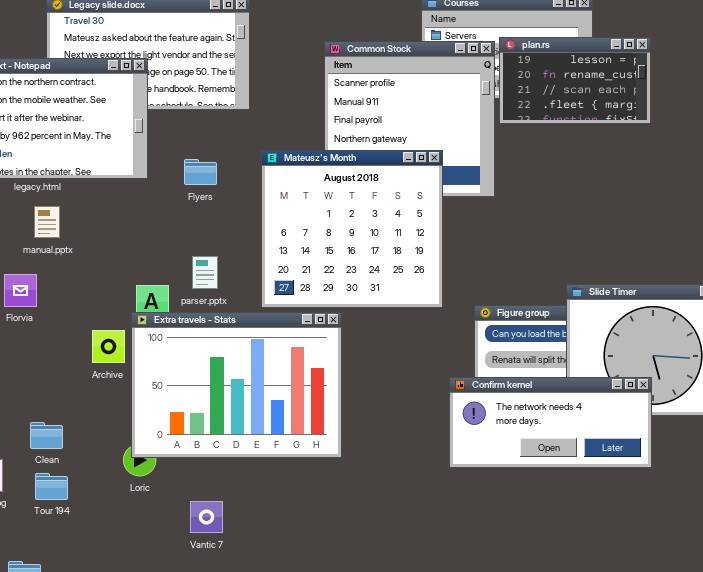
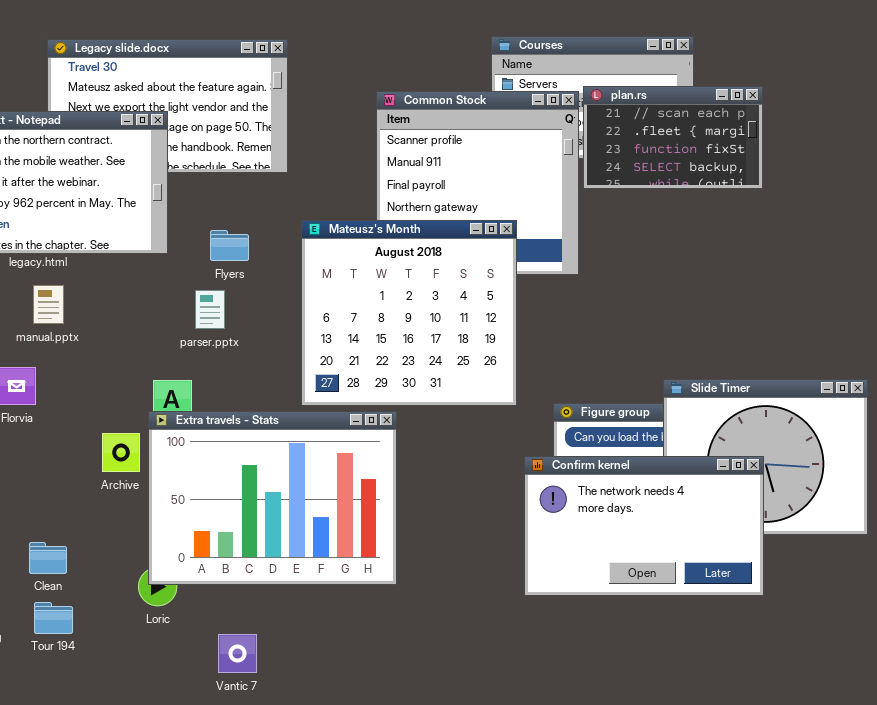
plan.rs: [499,37,651,124] -> [583,86,763,189], scrolled down 2 rows
parser.pptx: [192,256,218,289] -> [195,290,225,329], moved
Confirm kernel: [449,377,652,468] -> [524,456,764,596], resized

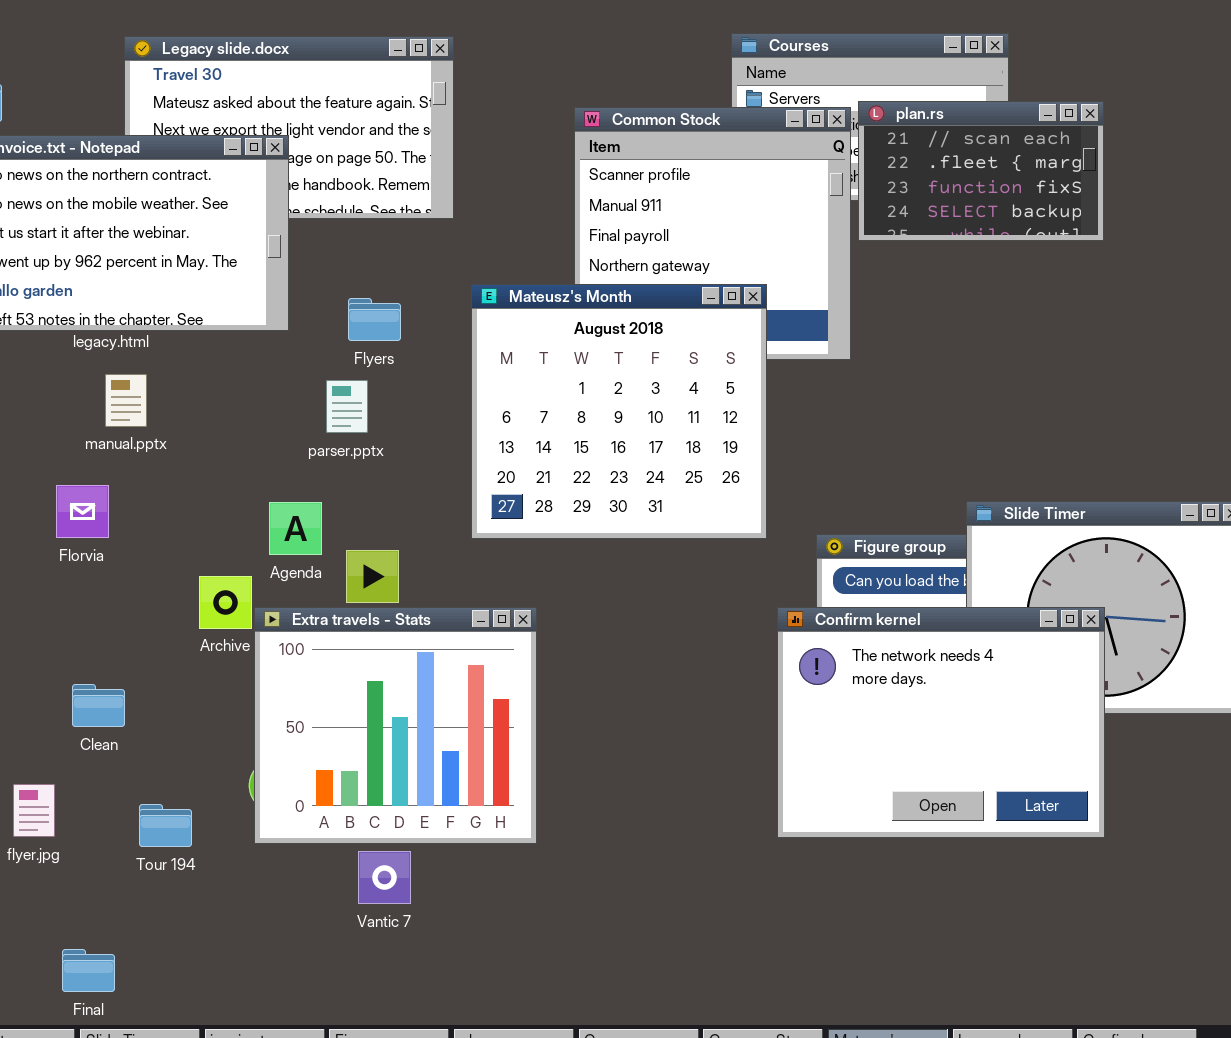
Extra travels - Stats: [148,411,397,585] -> [254,607,537,844], moved, resized
Confirm kernel: [524,456,764,596] -> [777,607,1105,838], resized
Clean: [29,542,67,574] -> [72,684,125,727], moved
Tour 194: [34,602,73,634] -> [139,804,192,847], moved

